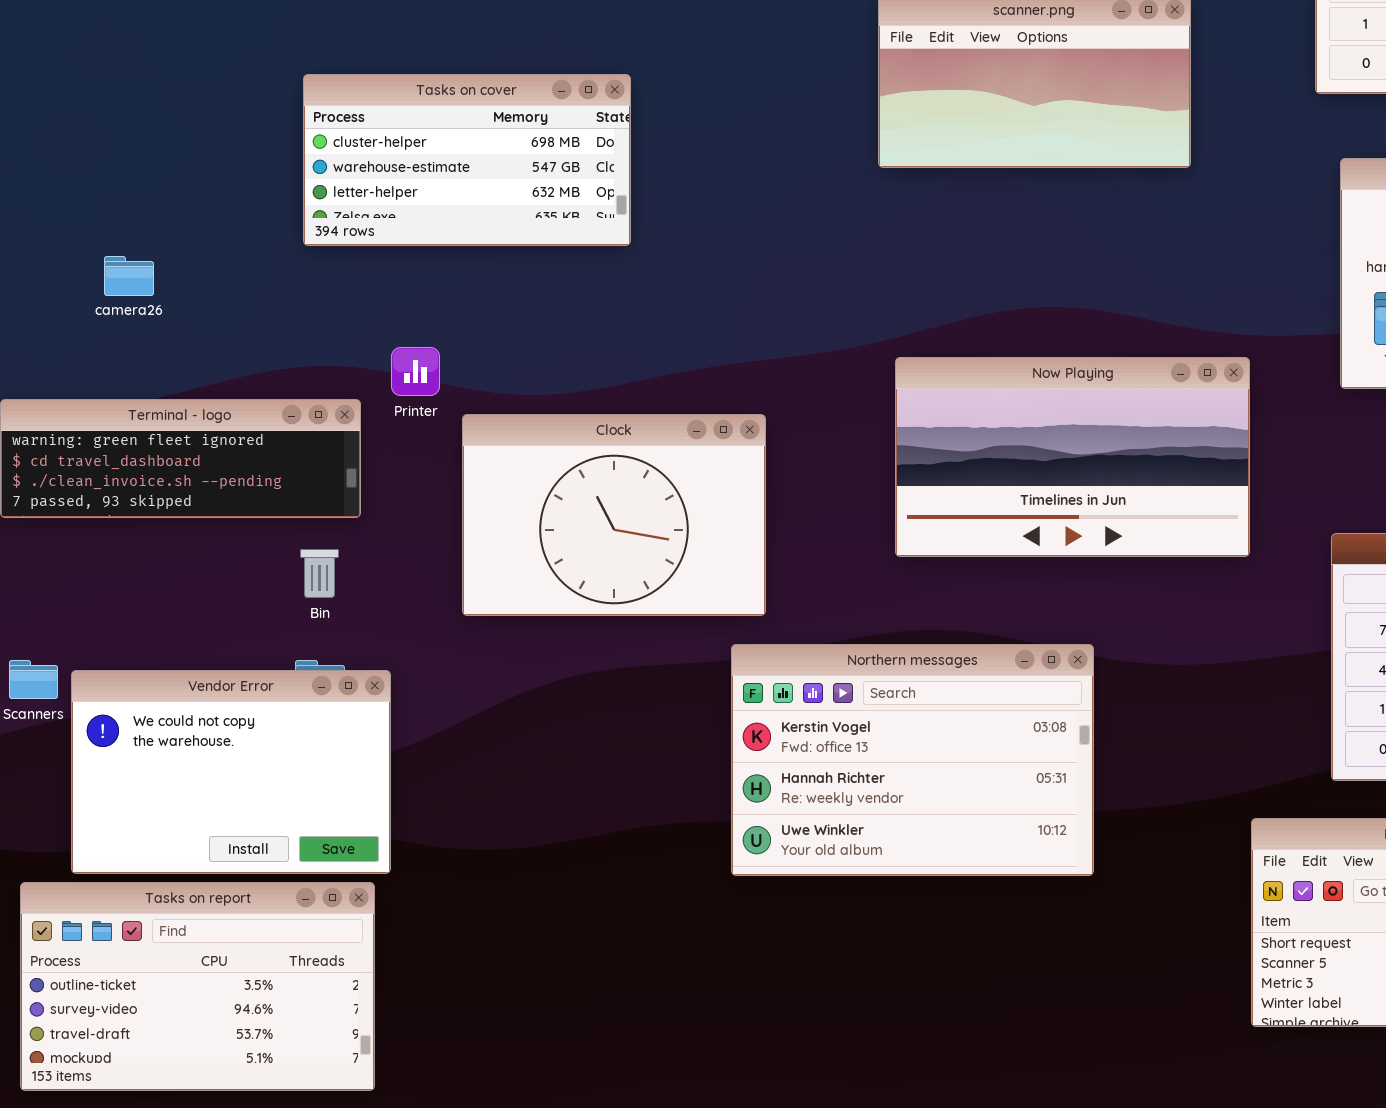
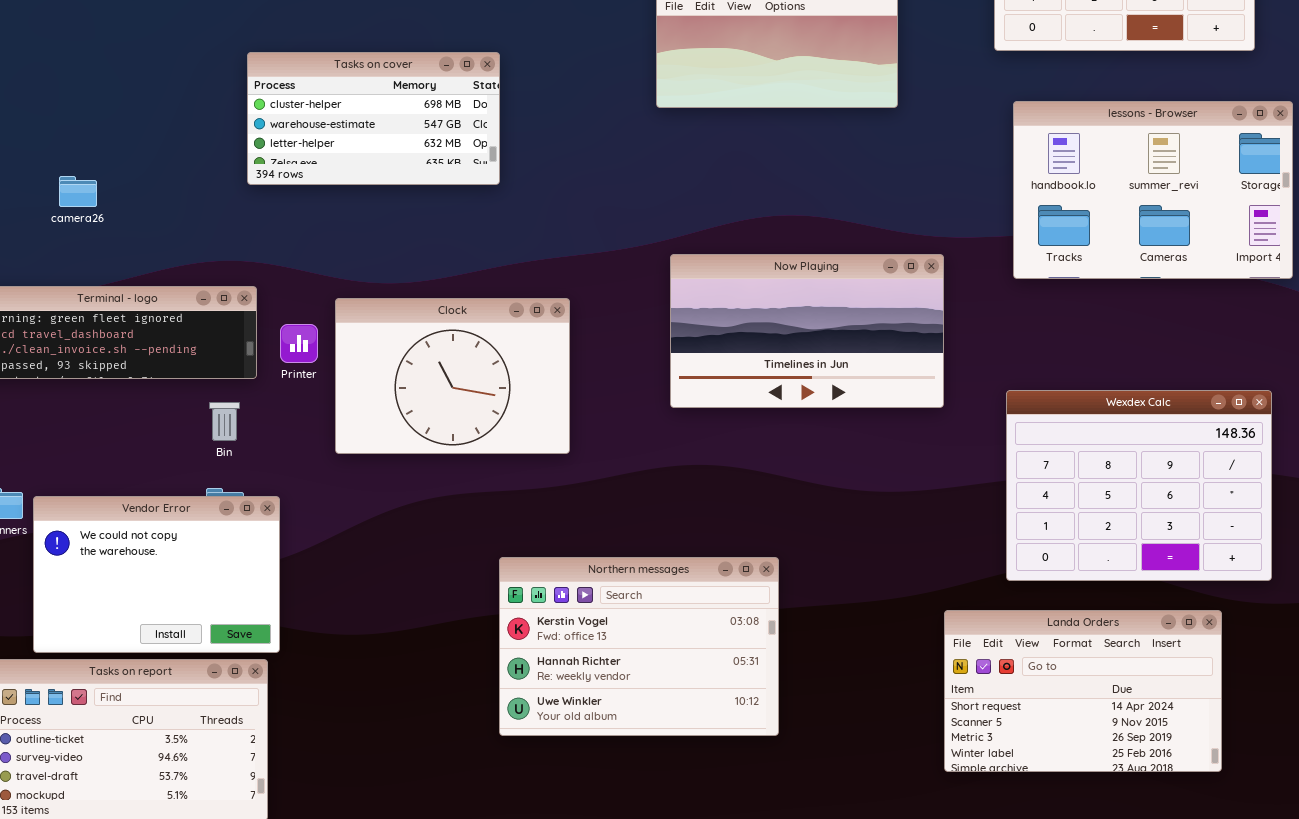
Tasks on cover: [303,74,631,246] -> [247,52,500,185], moved
Printer: [391,347,440,396] -> [280,324,318,363], moved
Northern messages: [731,644,1094,876] -> [499,557,779,736], moved

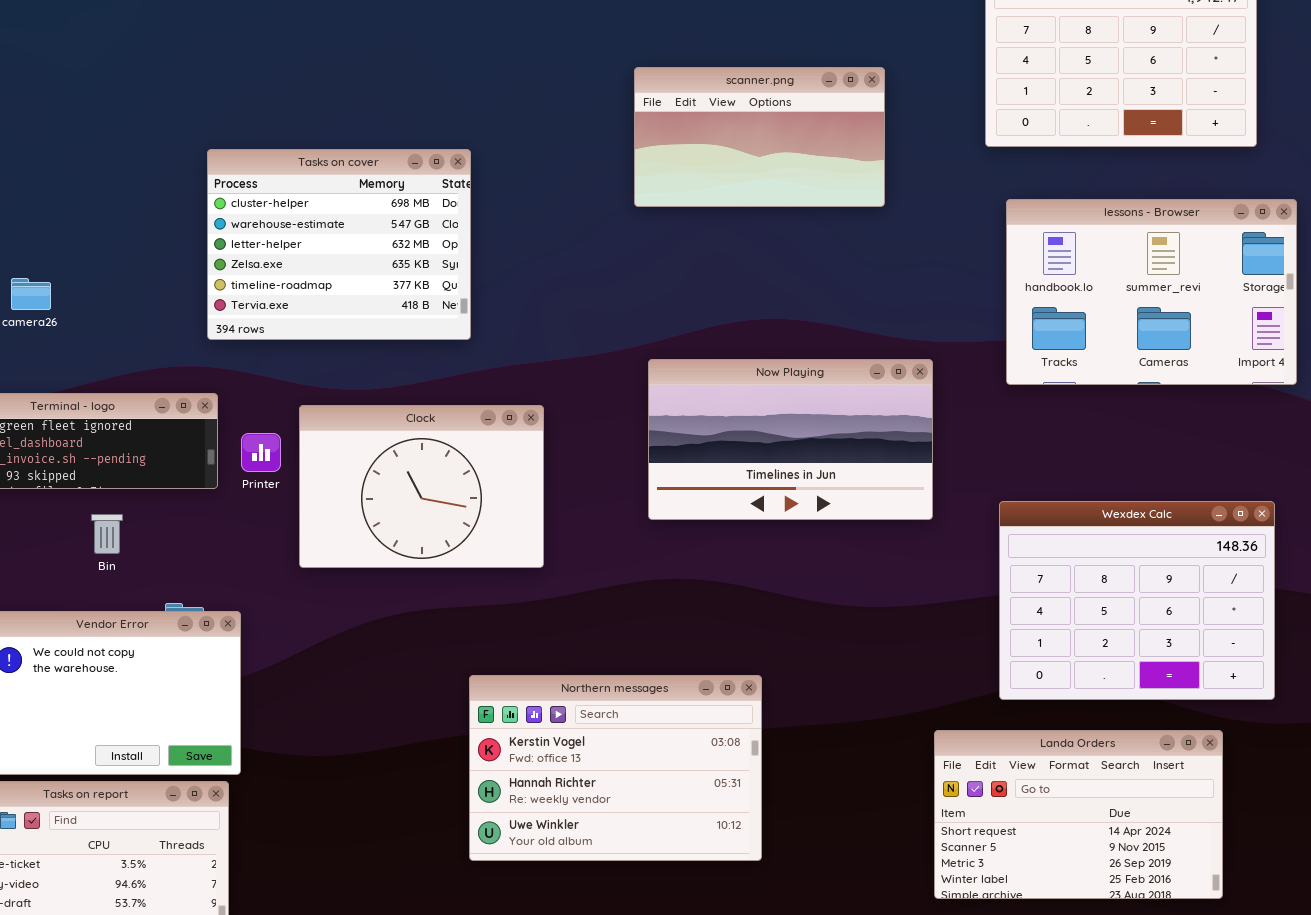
Tasks on cover: [247,52,500,185] -> [207,149,471,340], resized
Bin: [209,402,240,441] -> [91,514,123,554], moved

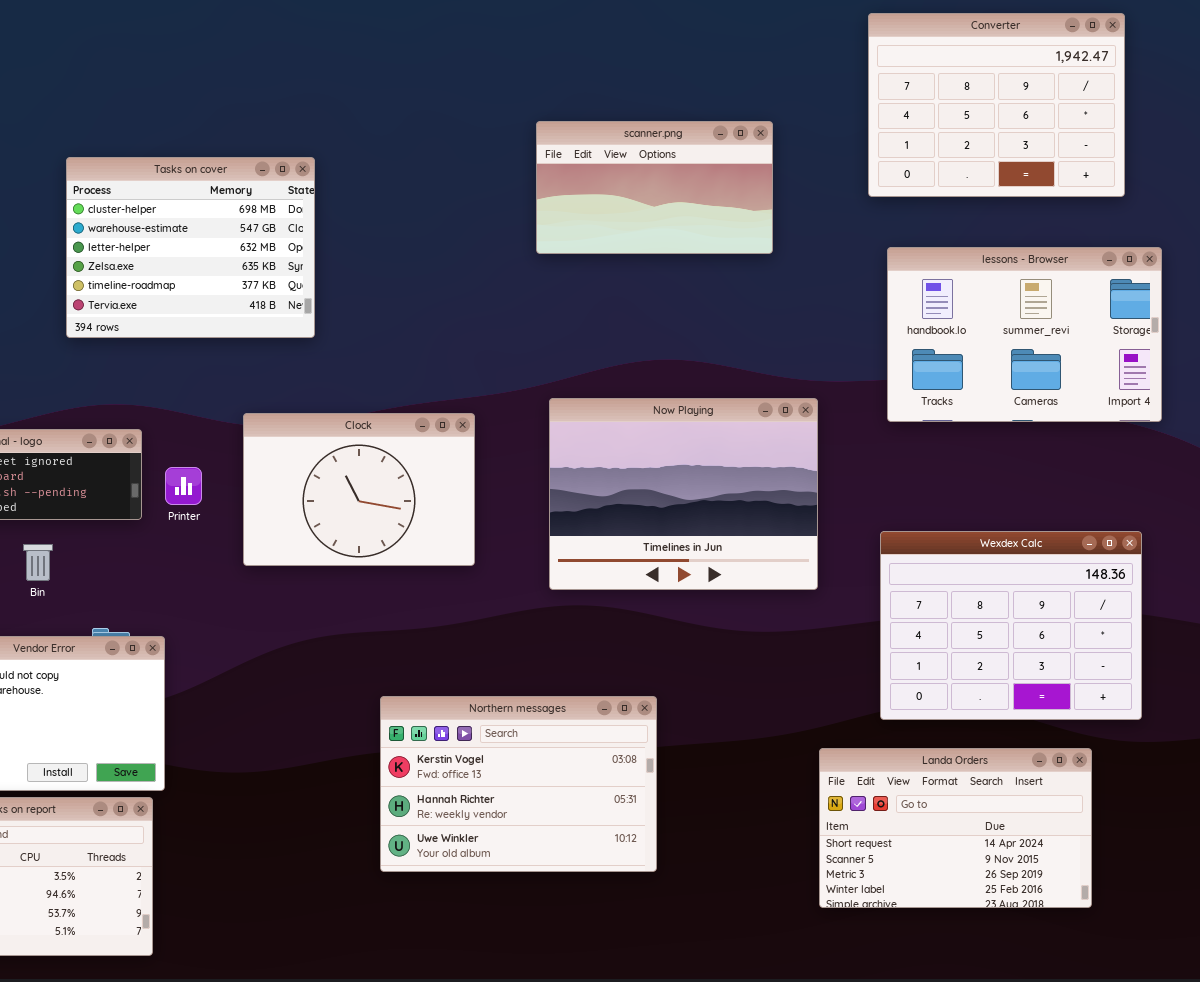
Tasks on cover: [207,149,471,340] -> [66,157,315,338], moved
Now Playing: [648,359,933,520] -> [549,398,818,590], resized
Clock: [299,405,544,568] -> [243,413,475,566], moved

